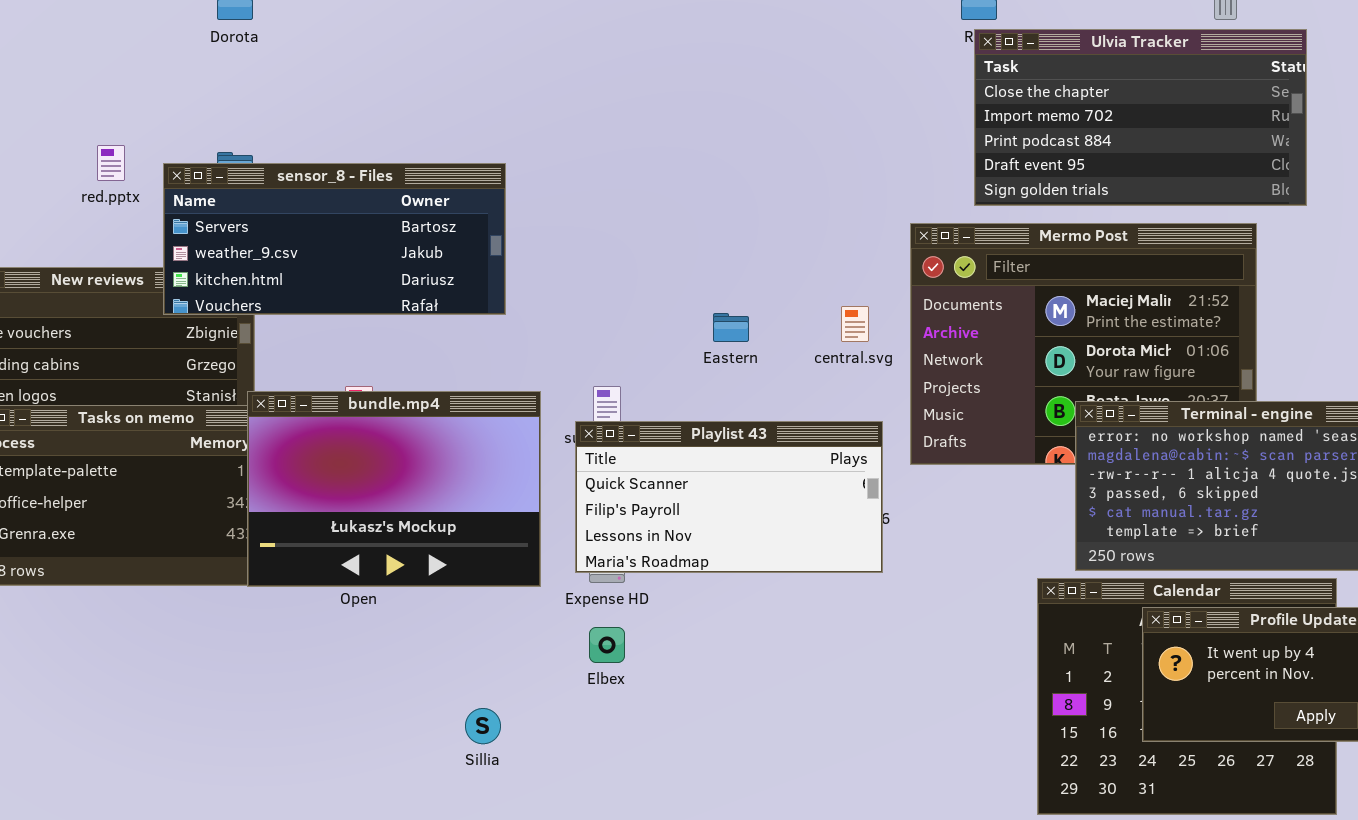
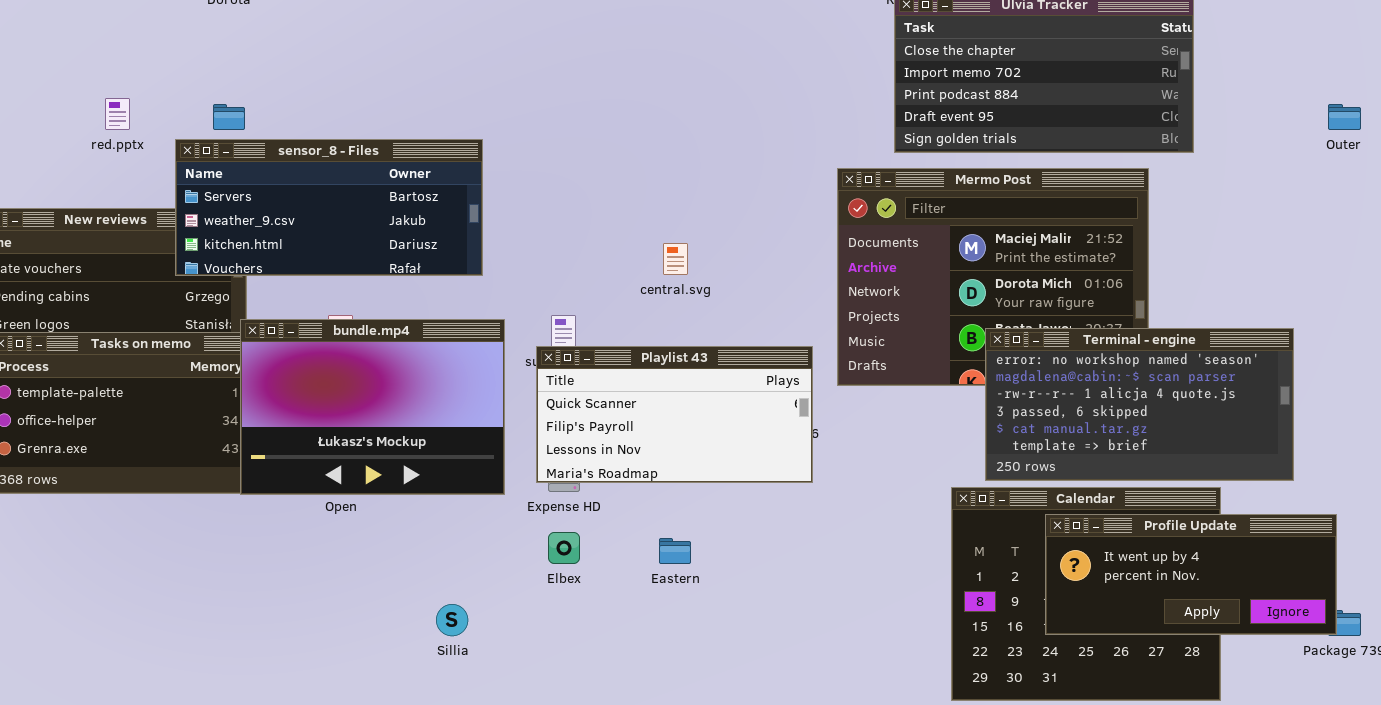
sensor_8 - Files: [163,163,506,315] -> [175,139,483,276], moved
central.svg: [841,306,869,342] -> [663,243,688,275], moved
Eastern: [713,313,749,342] -> [659,538,691,564], moved

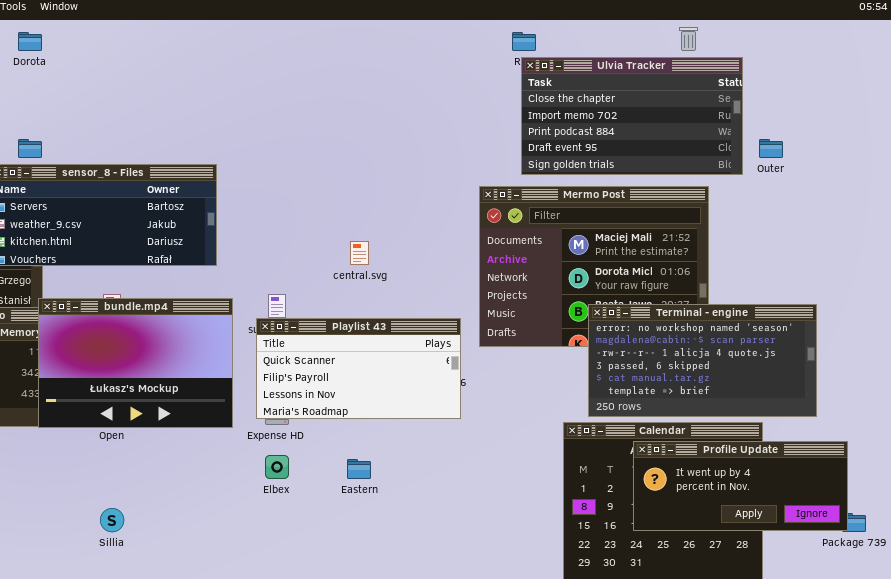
Outer: [1328,104,1361,130] -> [759,139,783,158], moved
Sillia: [436,604,468,636] -> [100,508,124,532], moved

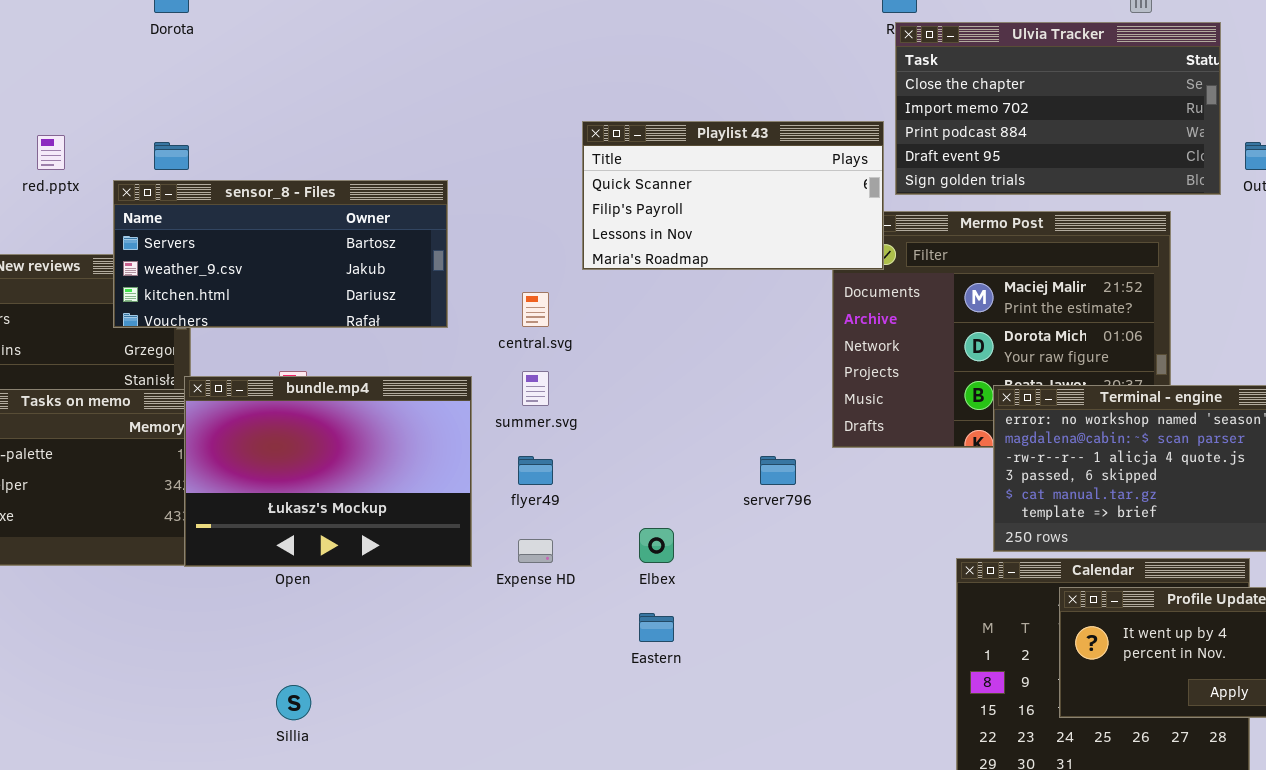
central.svg: [350,241,369,265] -> [522,292,549,327], moved
Playlist 43: [256,318,461,419] -> [582,121,884,270], moved
Elbex: [265,455,289,479] -> [639,528,674,563], moved

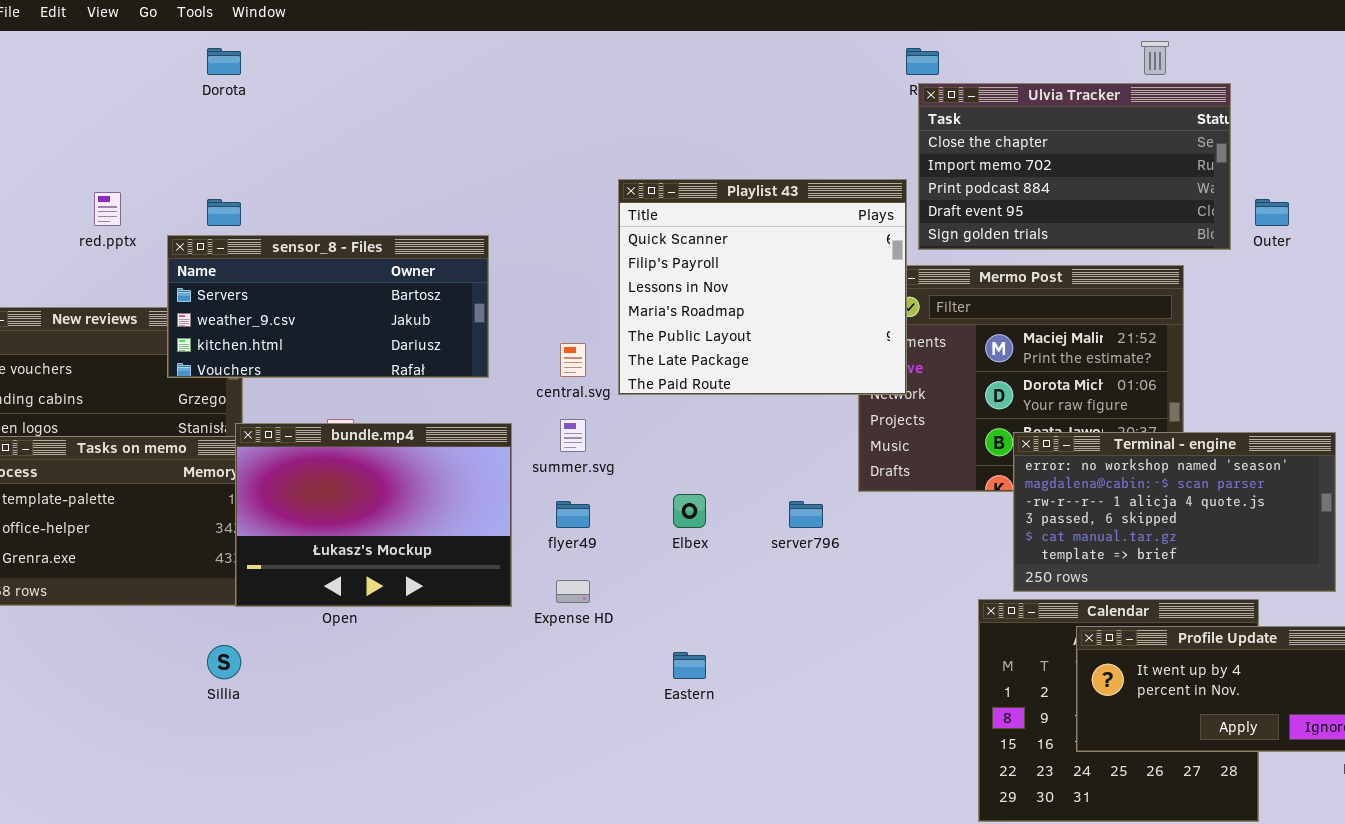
Playlist 43: [582,121,884,270] -> [618,179,907,395], resized
Elbex: [639,528,674,563] -> [673,494,706,528], moved
Sillia: [276,685,311,720] -> [207,645,241,679], moved

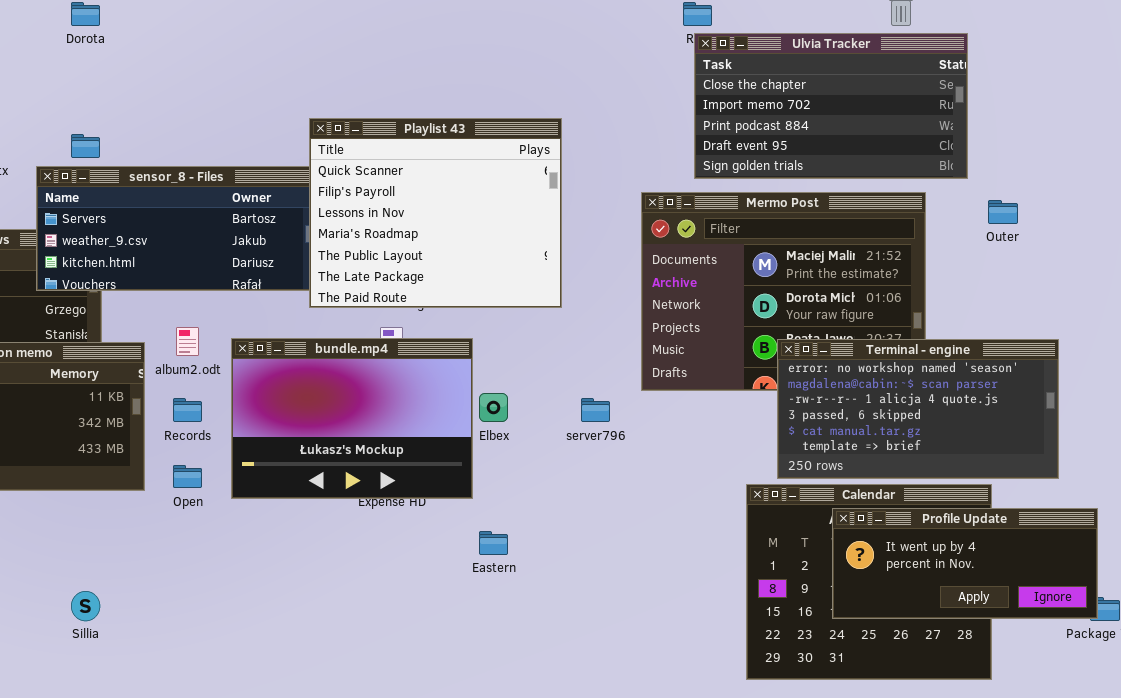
Playlist 43: [618,179,907,395] -> [309,118,562,308], moved
Outer: [1255,199,1289,226] -> [988,200,1018,224], moved
bundle.mp4: [235,423,512,607] -> [231,338,473,499], moved
Sillia: [207,645,241,679] -> [71,591,100,621], moved

